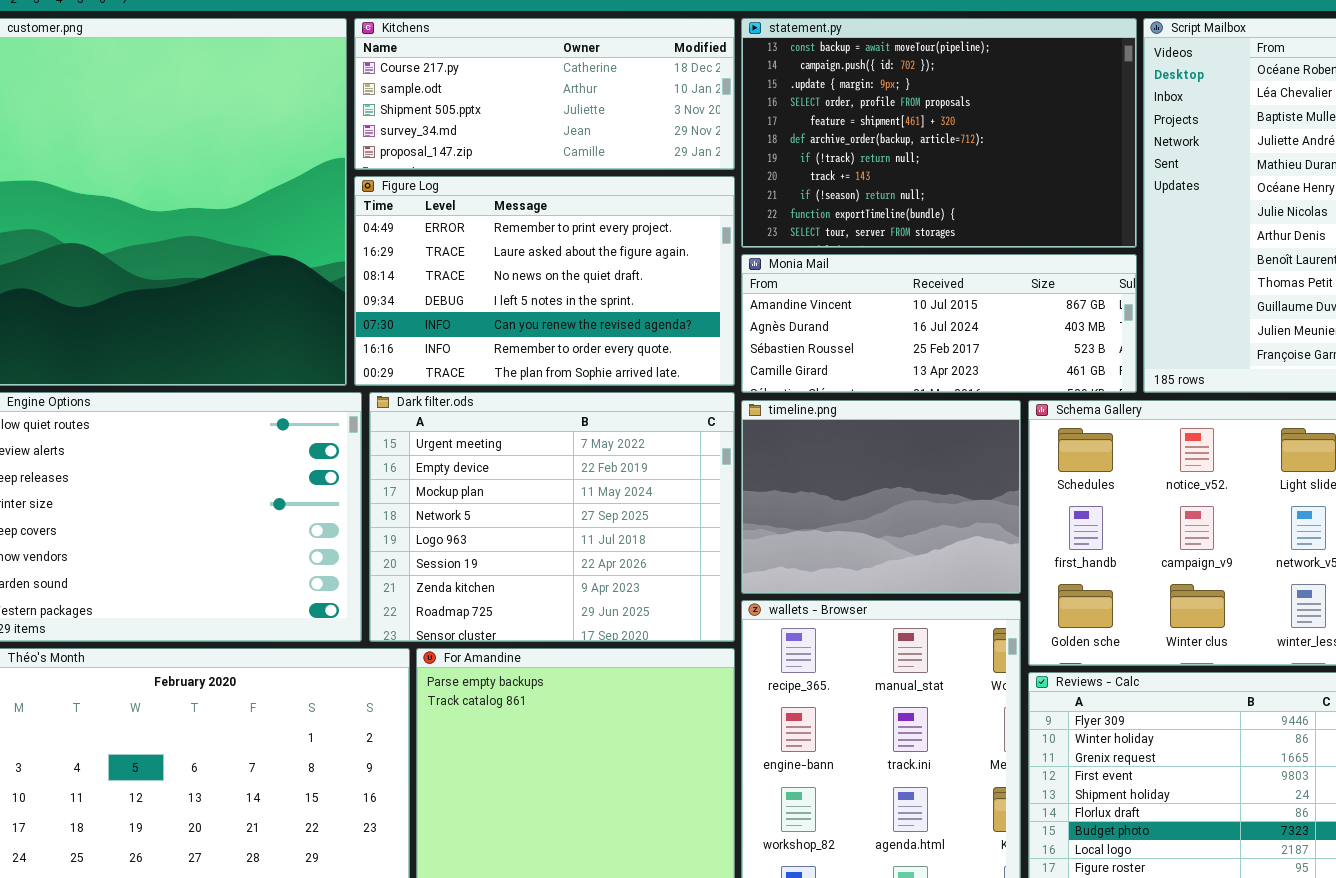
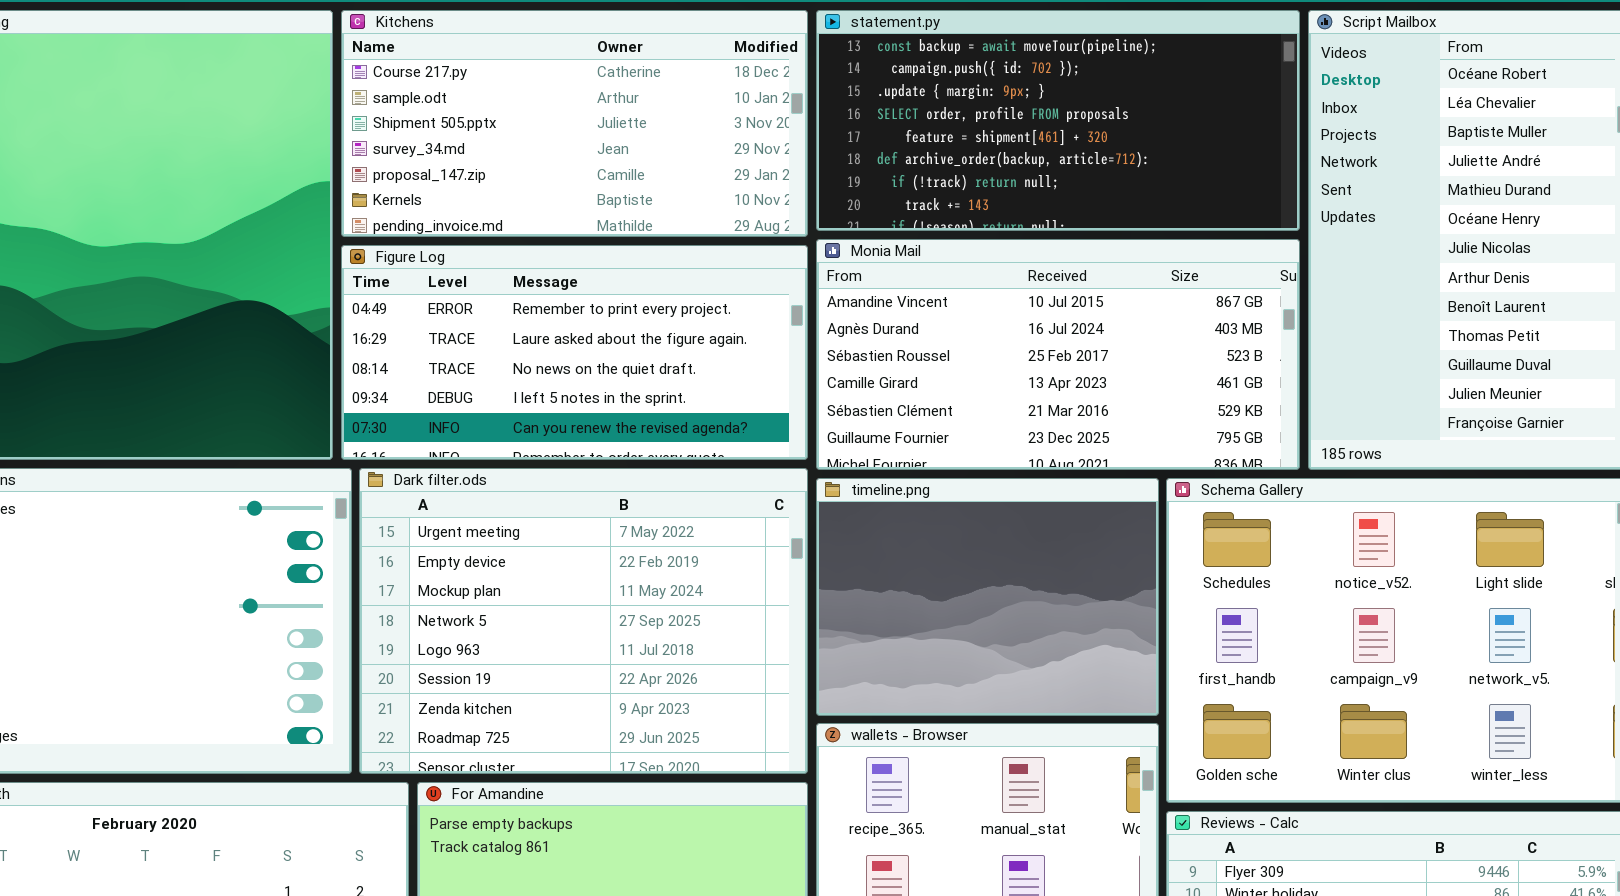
Kitchens: [354,18,735,170] -> [341,10,808,237], resized
statement.py: [741,18,1137,248] -> [816,10,1300,231], resized
Figure Log: [354,176,735,386] -> [341,245,808,460], resized
Monia Mail: [741,254,1137,393] -> [816,239,1300,470], resized

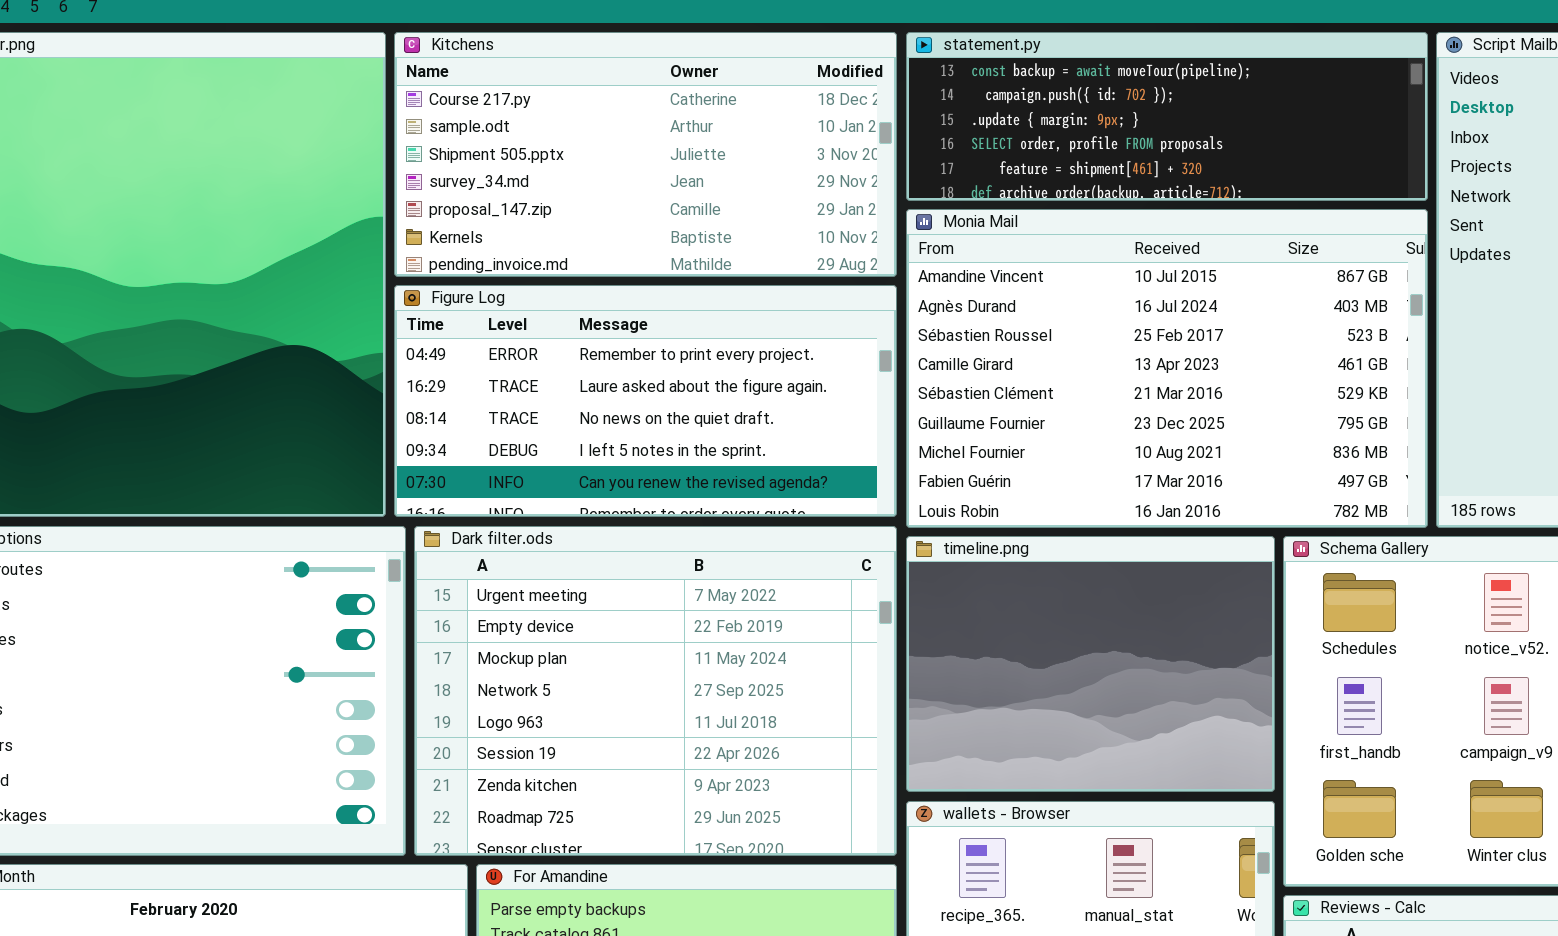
statement.py: [816,10,1300,231] -> [906,32,1428,201], resized
Monia Mail: [816,239,1300,470] -> [906,209,1428,528], resized

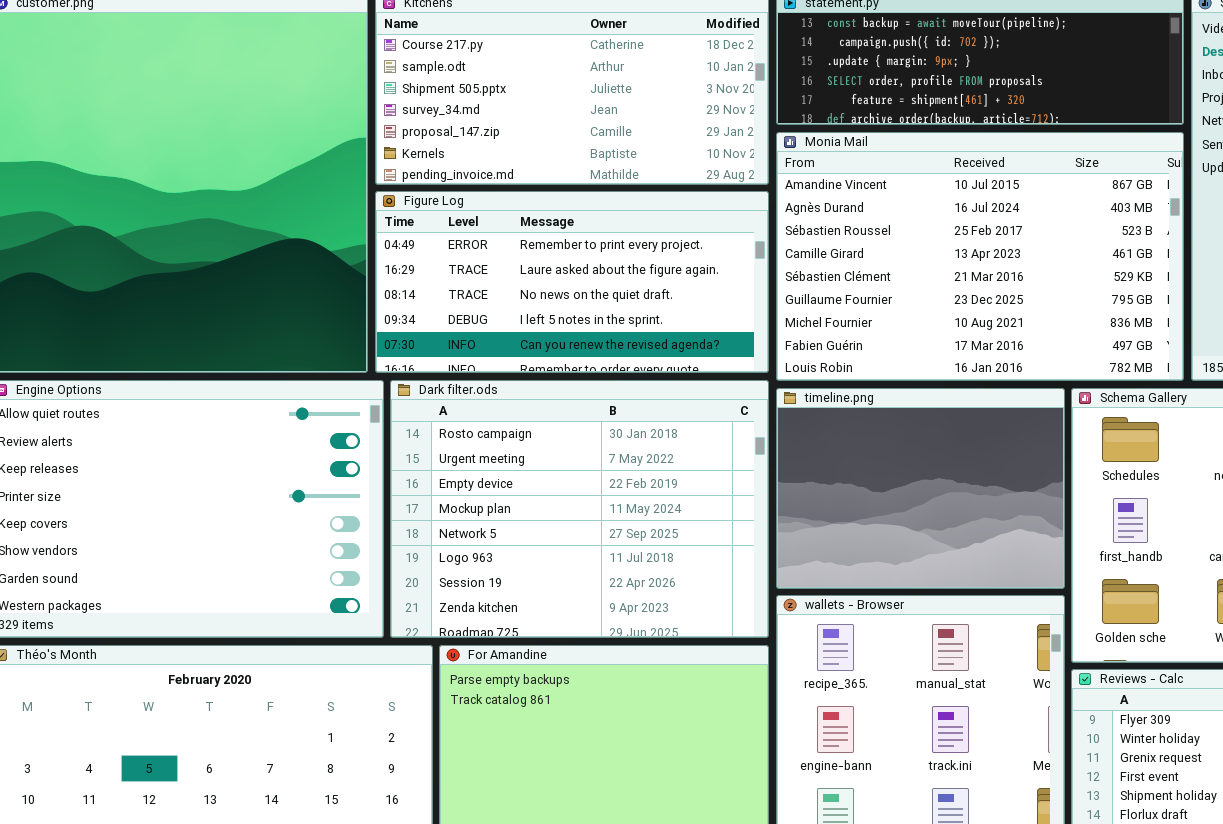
Dark filter.ods: [414,526,897,856] -> [390,380,769,638], scrolled up 1 row

